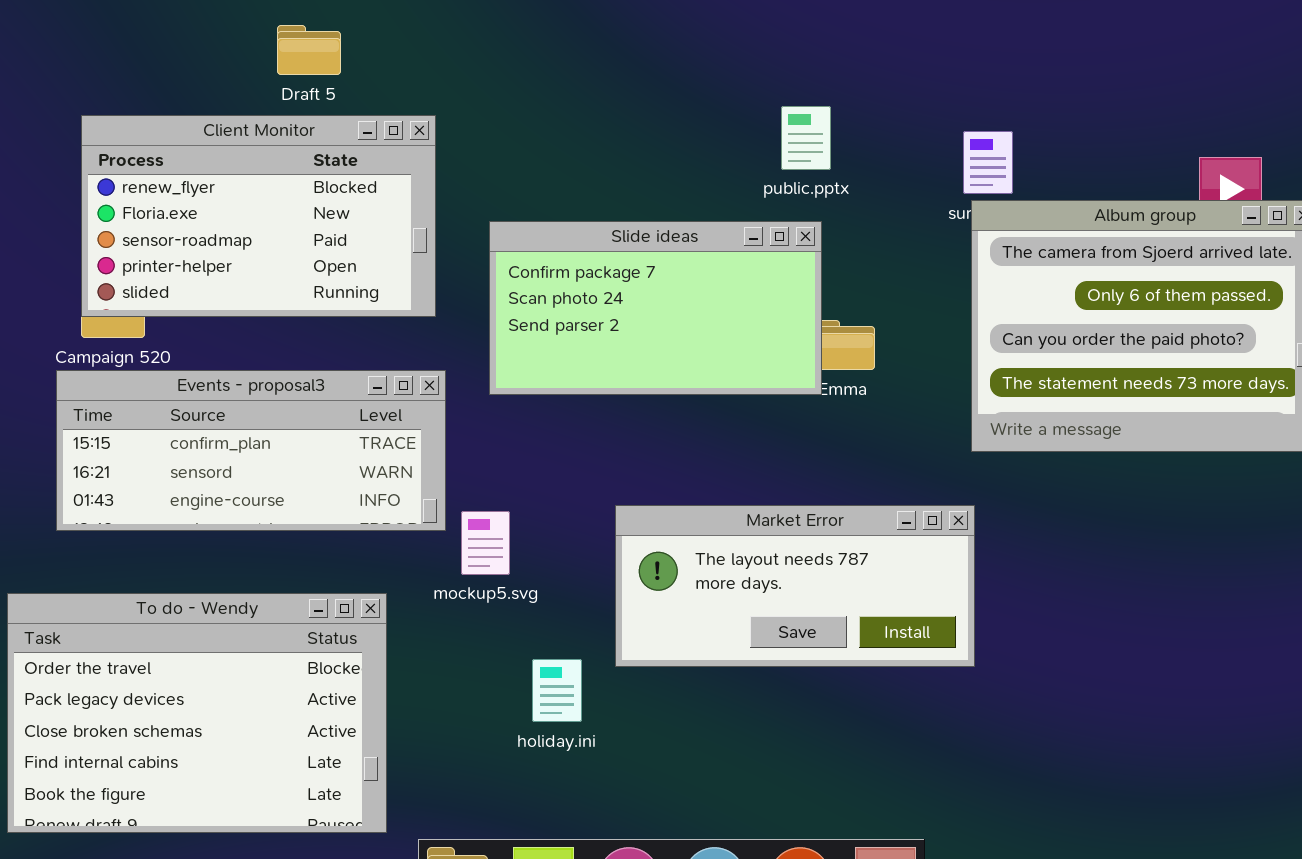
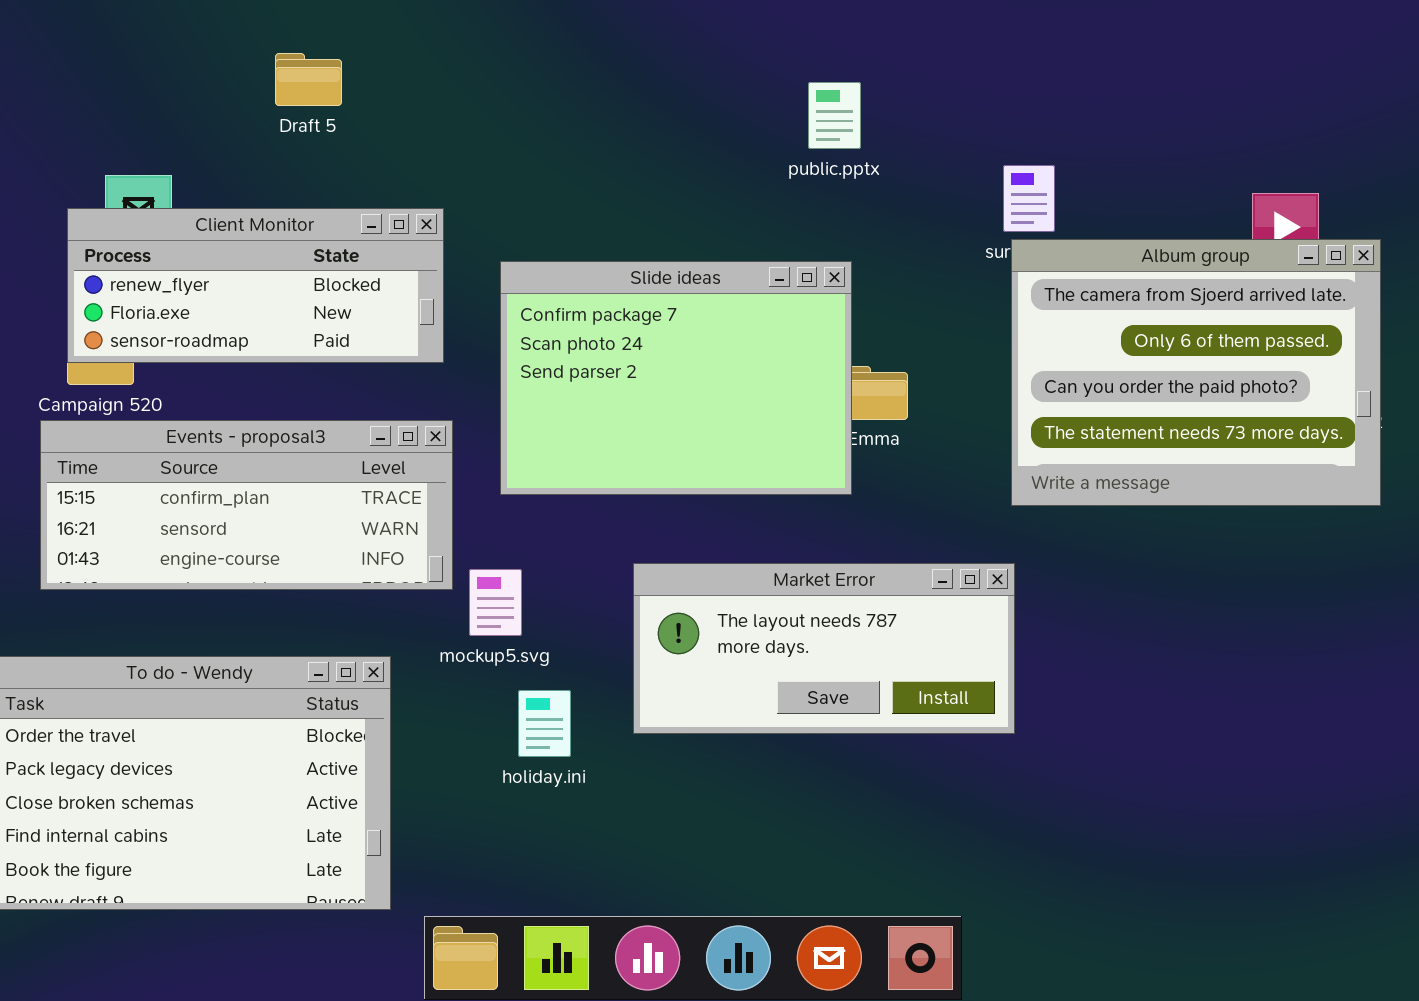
public.pptx: [781,106,831,170] -> [808,82,861,149], moved
Client Monitor: [81,115,436,317] -> [67,208,444,363], resized
Slide ideas: [489,221,822,395] -> [500,261,852,495], resized
holiday.ini: [532,659,582,722] -> [518,690,571,757], moved

